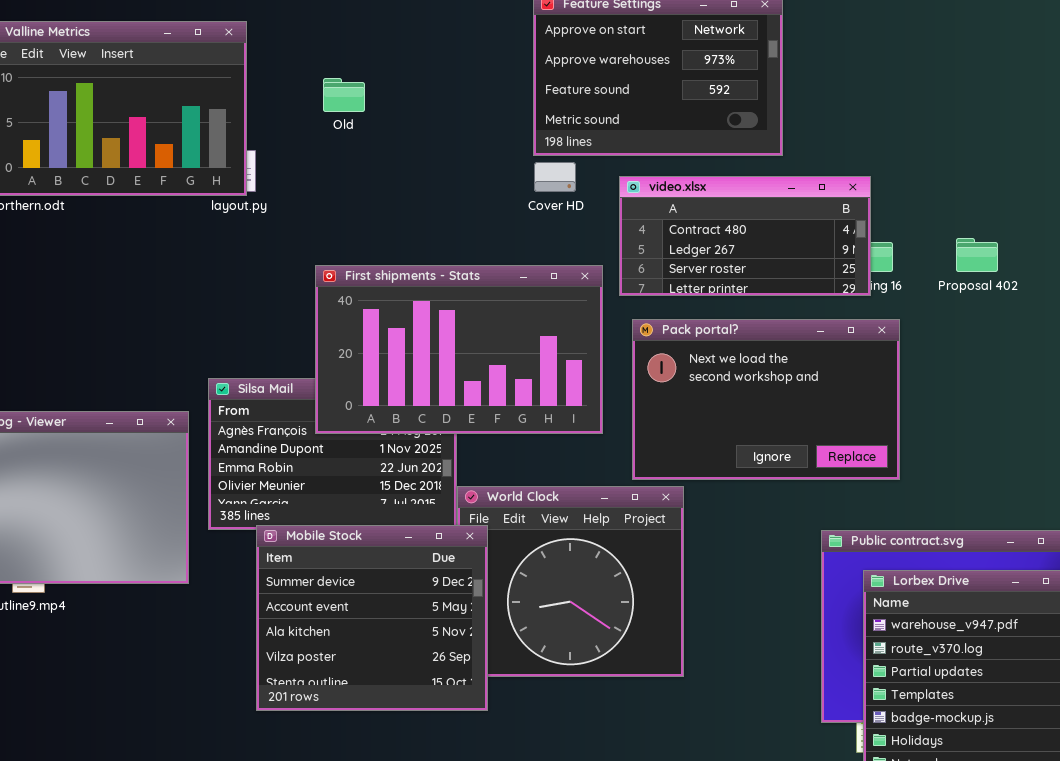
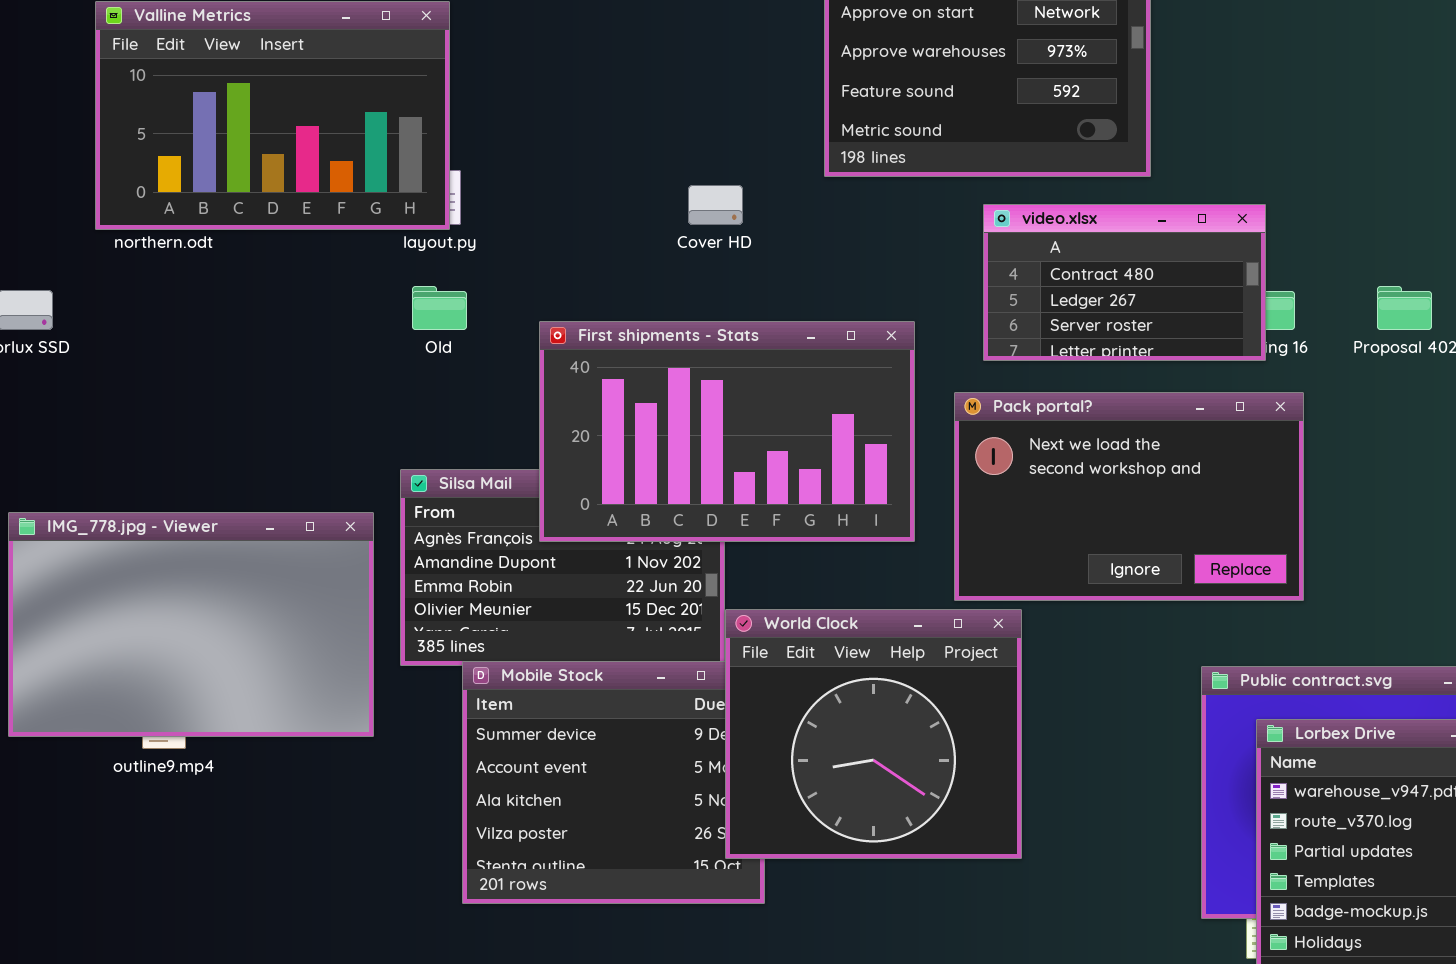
Old: [323,78,365,112] -> [412,286,467,330], moved
Cover HD: [534,162,576,192] -> [688,185,743,225], moved
video.xlsx: [619,176,871,296] -> [983,204,1266,361], resized
World Clock: [457,486,684,677] -> [725,609,1022,859], raised

